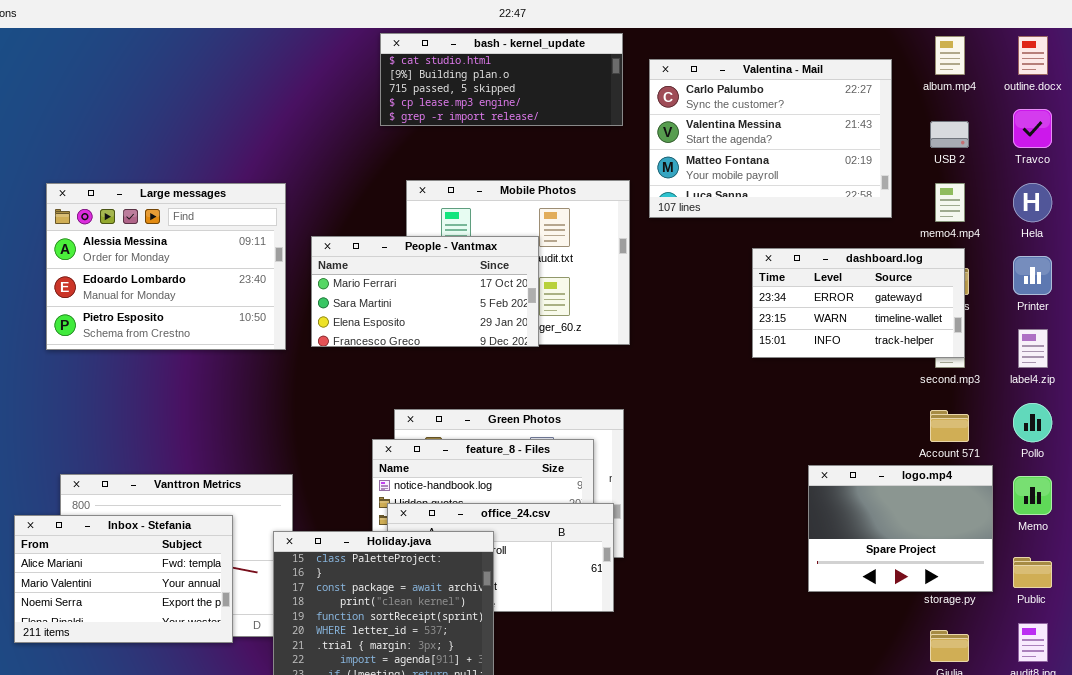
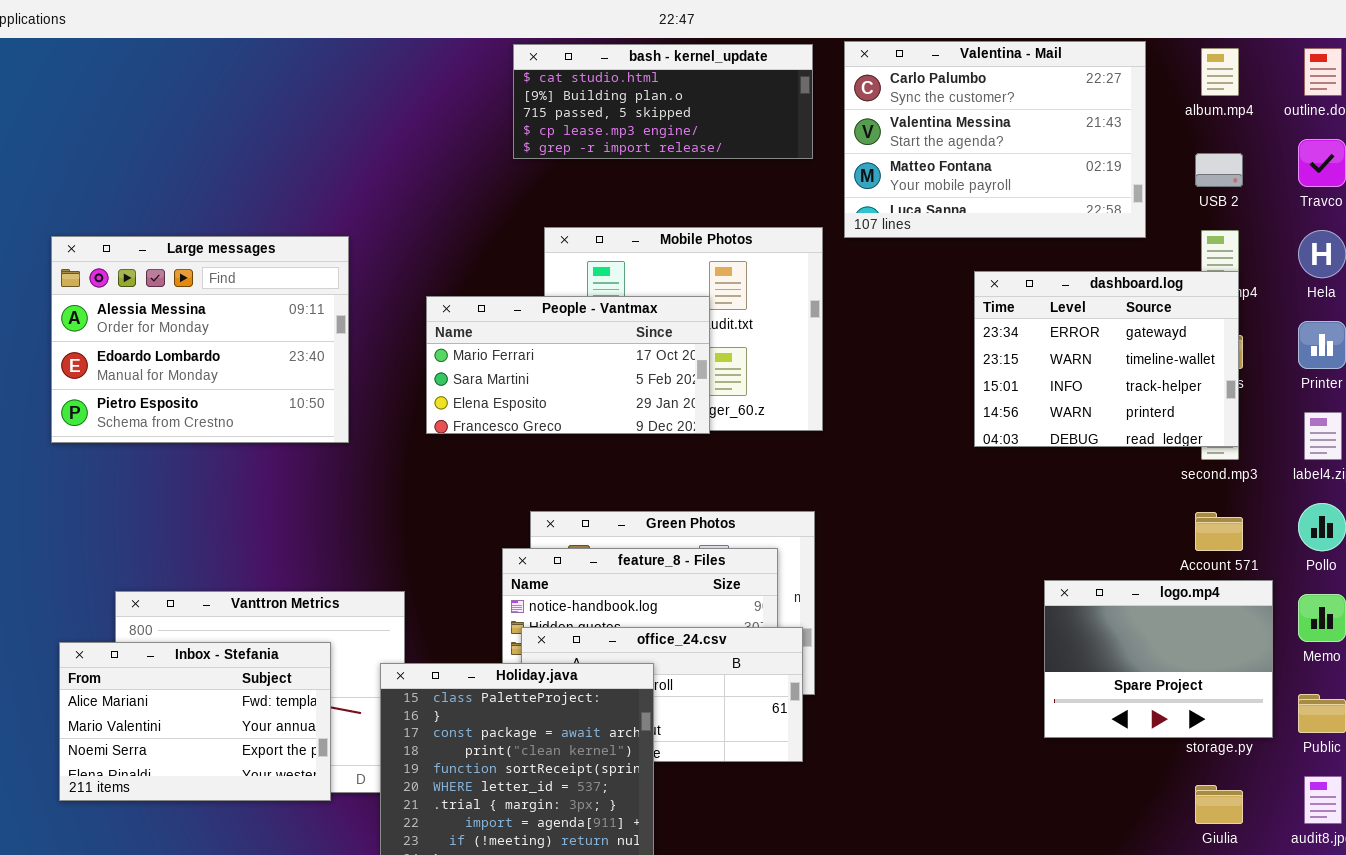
Valentina - Mail: [649,59,892,218] -> [844,41,1146,238], moved
Large messages: [46,183,286,350] -> [51,236,349,443], moved
dashboard.log: [752,248,965,358] -> [974,271,1239,447], resized

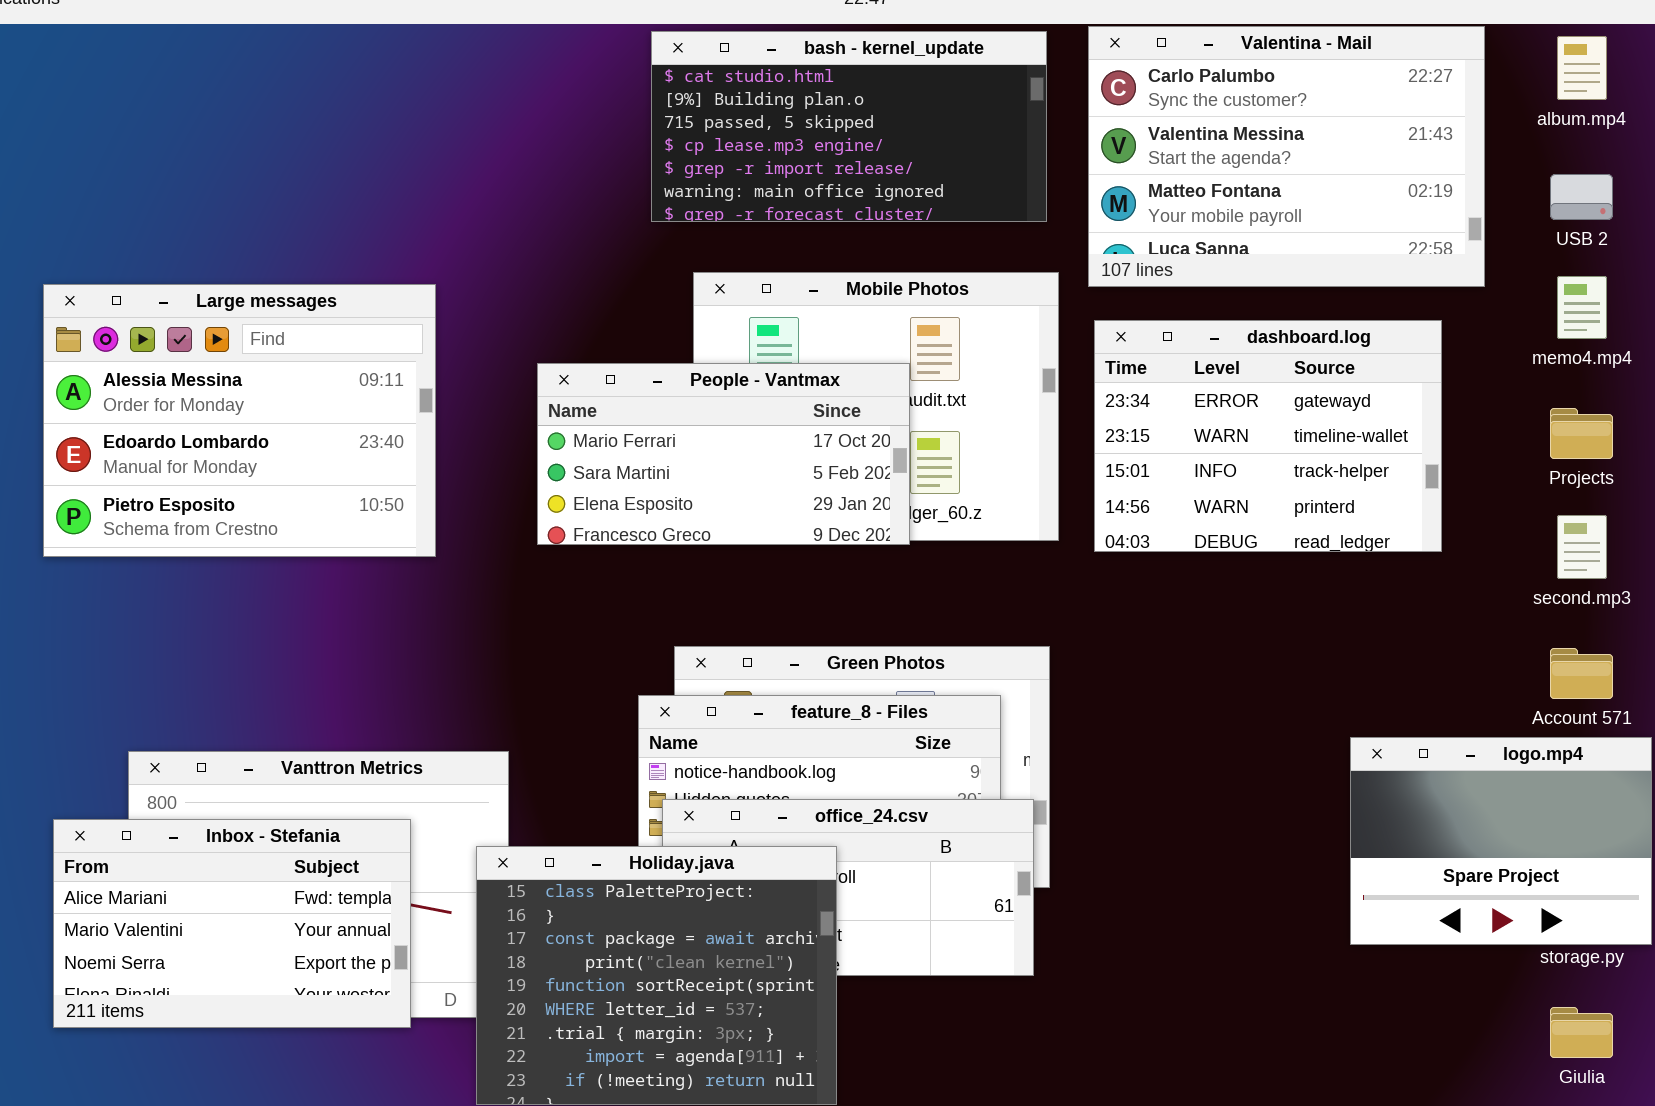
bash - kernel_update: [513,44,813,159] -> [651,31,1047,222], resized
dashboard.log: [974,271,1239,447] -> [1094,320,1442,552], moved

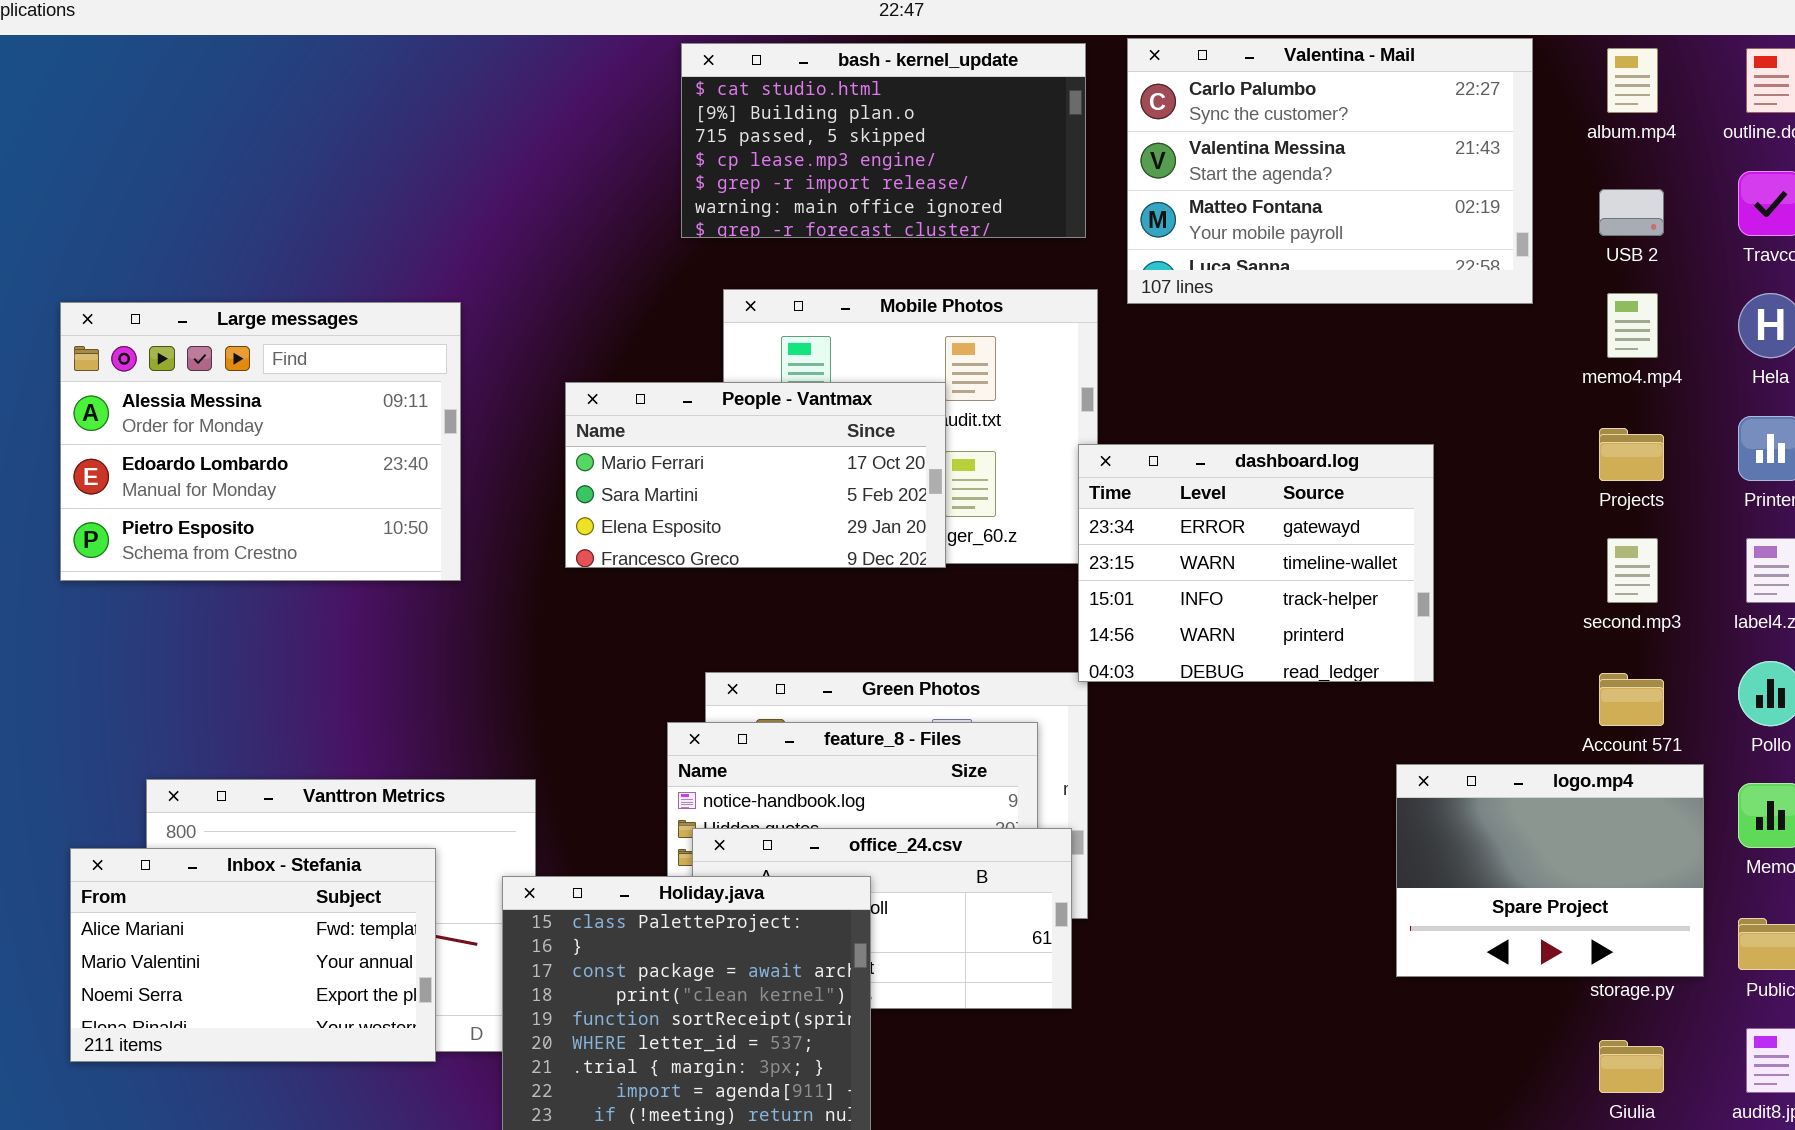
dashboard.log: [1094,320,1442,552] -> [1078,444,1434,682], moved

